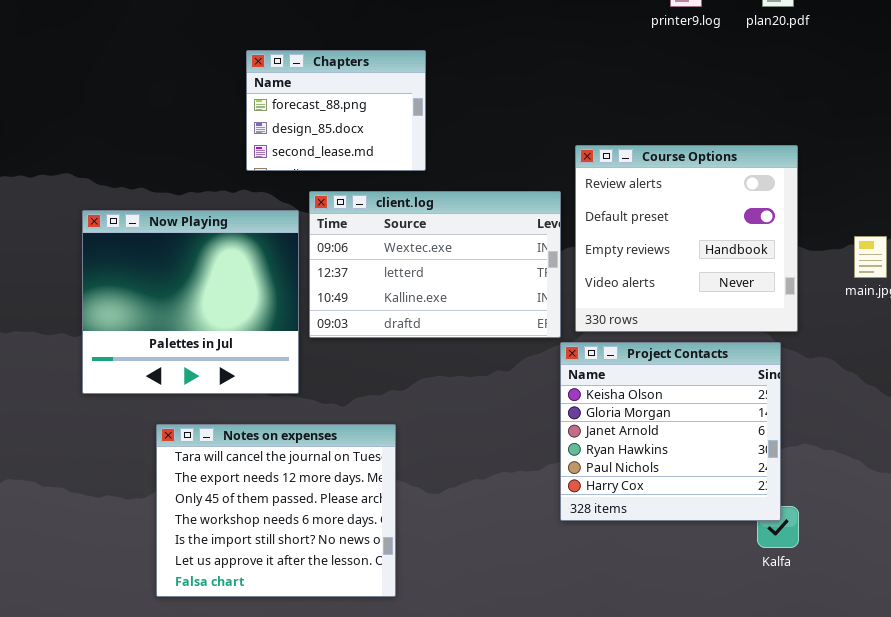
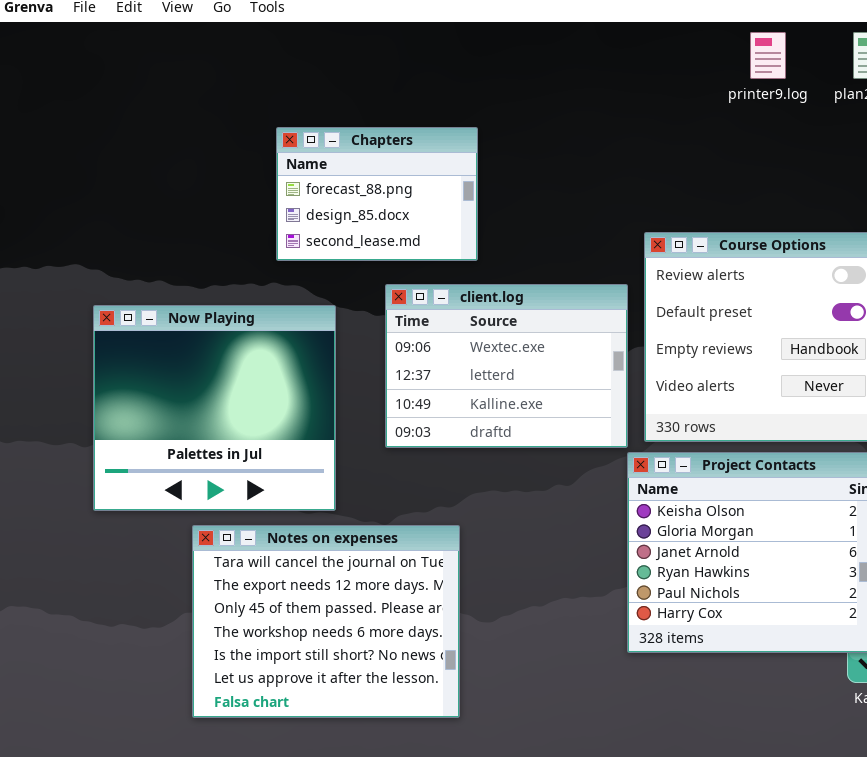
client.log: [309,191,561,338] -> [385,284,628,448], resized
Notes on expenses: [156,424,396,597] -> [192,525,460,718], moved

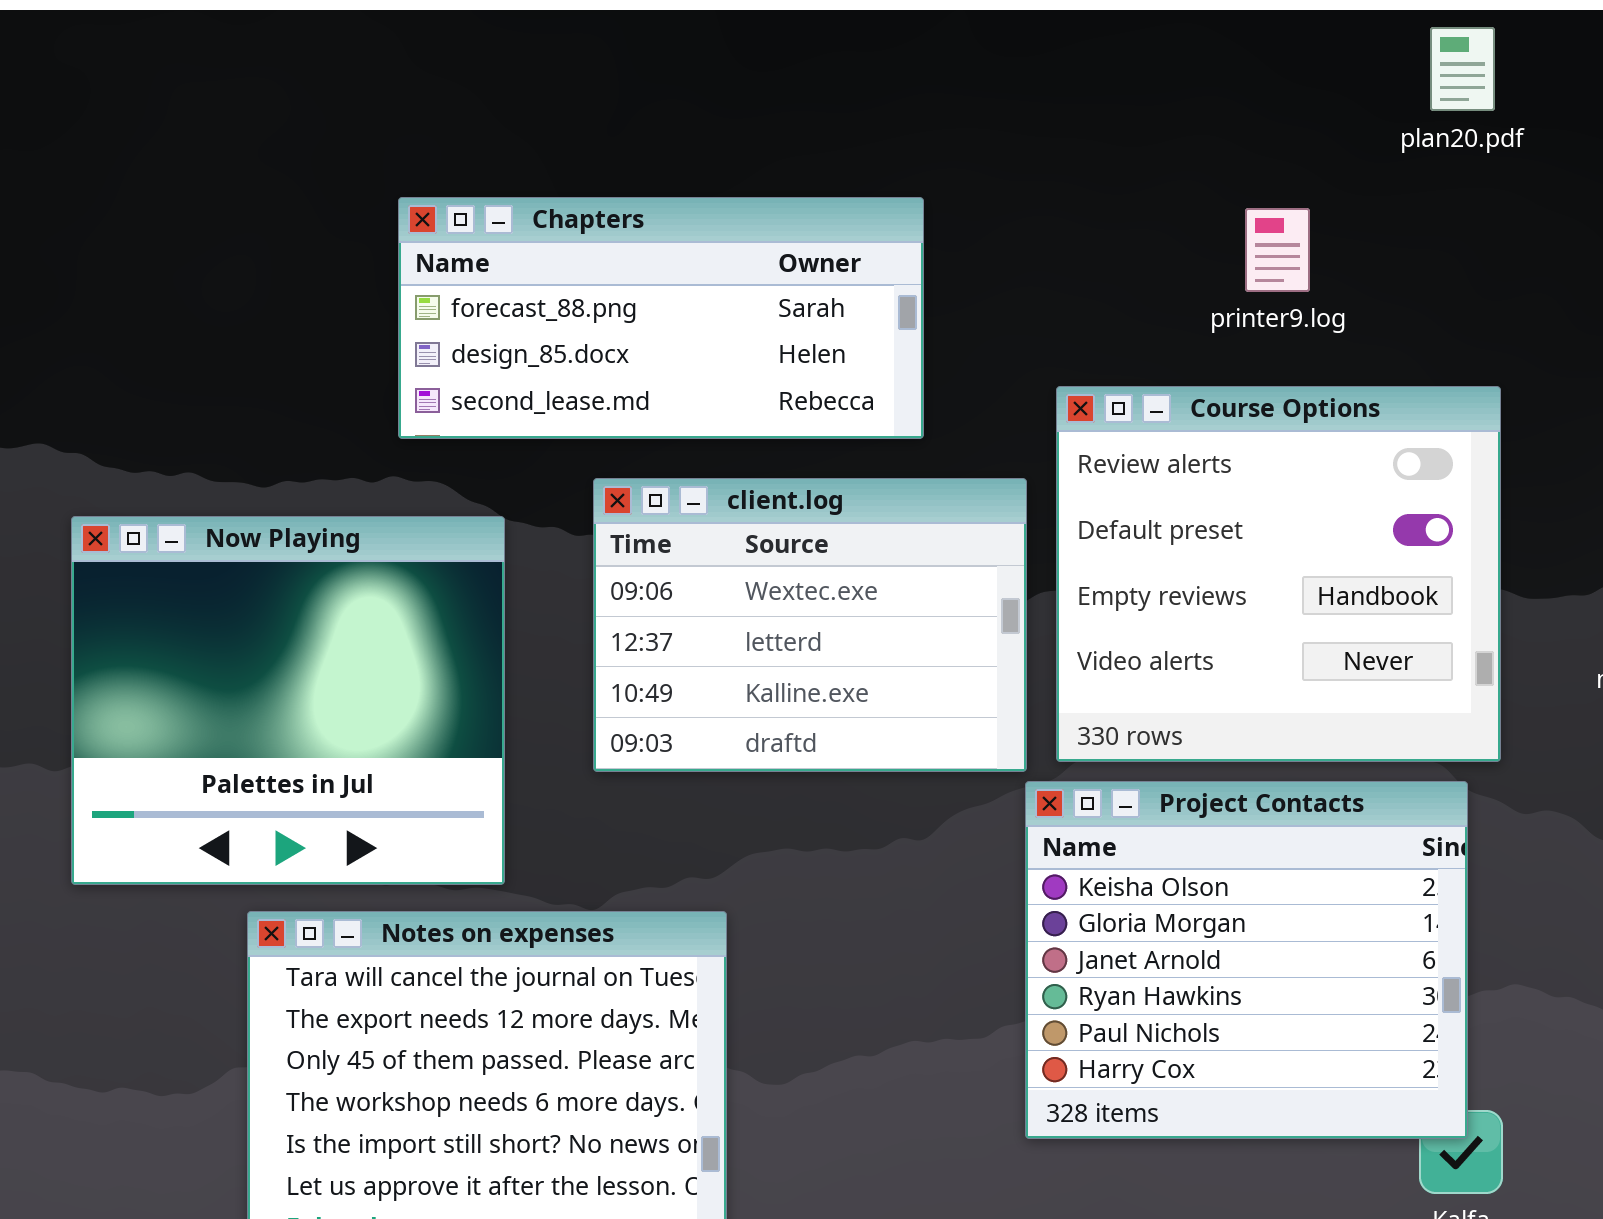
printer9.log: [750,32,786,79] -> [1245,208,1310,292], moved
Chapters: [276,127,478,261] -> [398,197,924,439], resized

